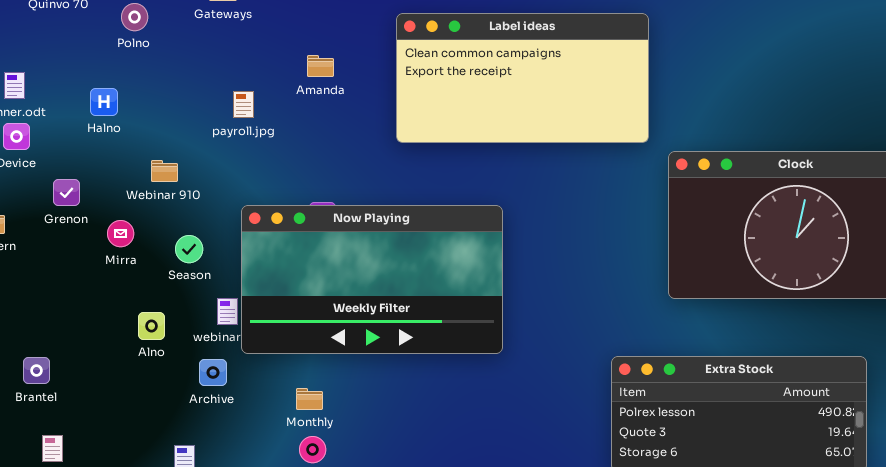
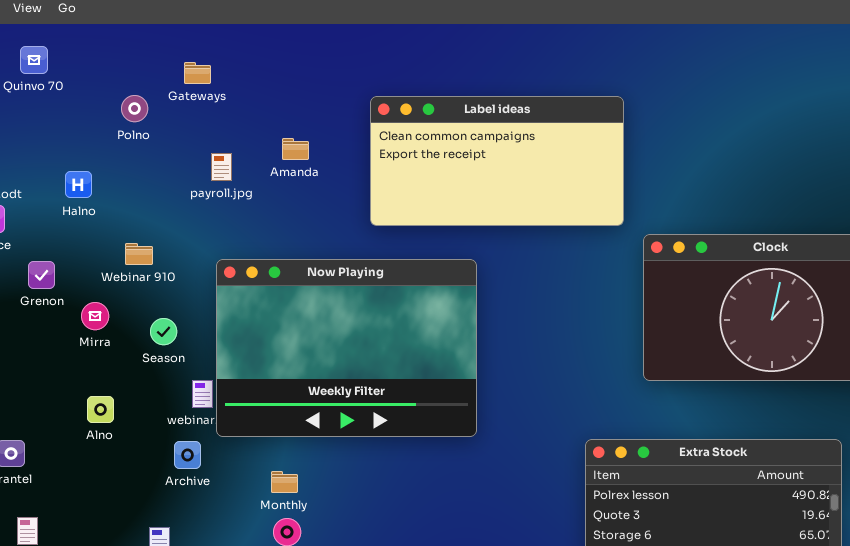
Polno: [121,3,148,31] -> [121,95,148,122], moved
payroll.jpg: [233,91,254,118] -> [211,153,232,181], moved
Now Playing: [241,205,503,354] -> [216,259,477,437], resized
Alno: [138,312,165,340] -> [87,396,114,423], moved

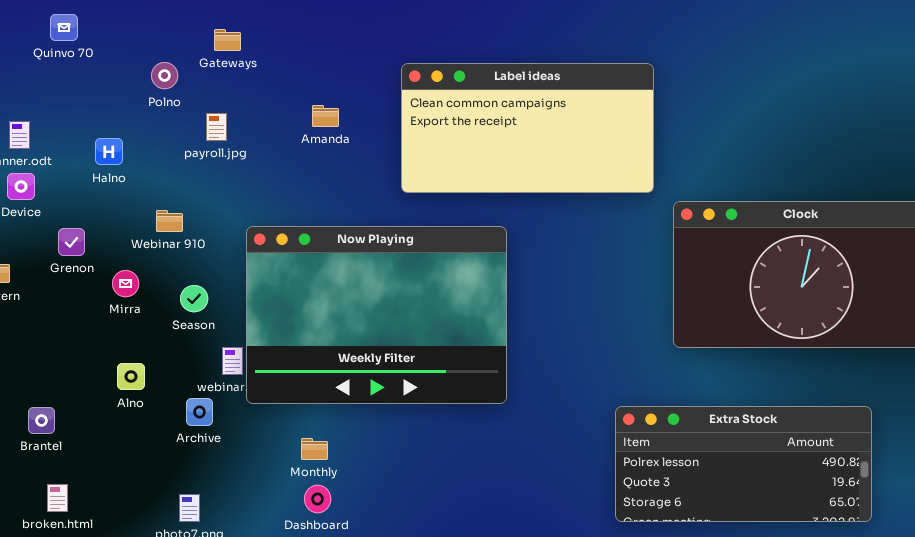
payroll.jpg: [211,153,232,181] -> [206,113,227,141], moved
Archive: [174,441,201,469] -> [186,398,213,426], moved

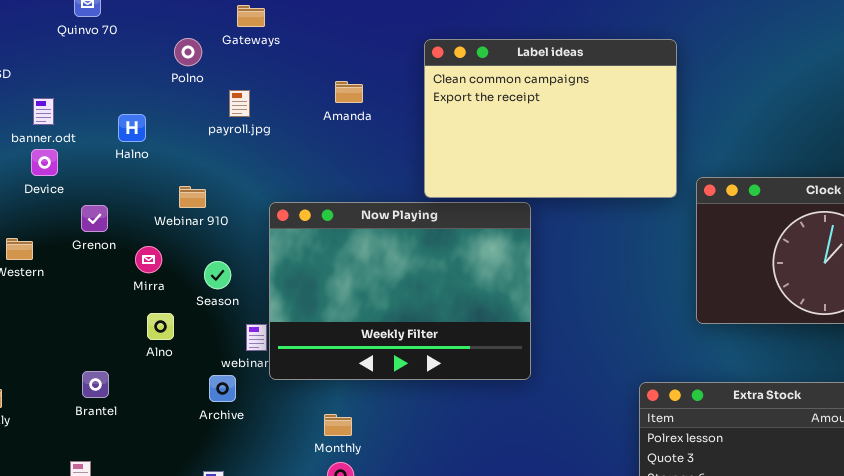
Label ideas: [401,63,654,193] -> [424,39,677,198], resized
Alno: [117,363,145,390] -> [147,313,174,340], moved
Brantel: [28,407,55,434] -> [82,371,109,398], moved

